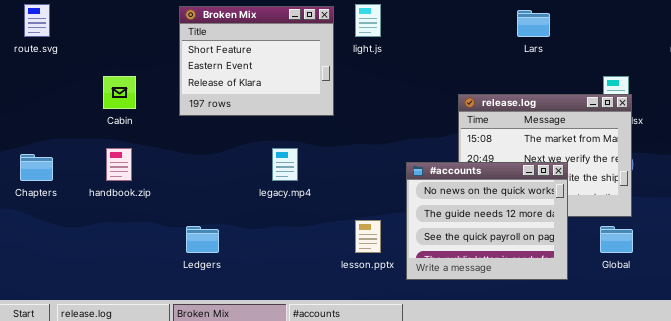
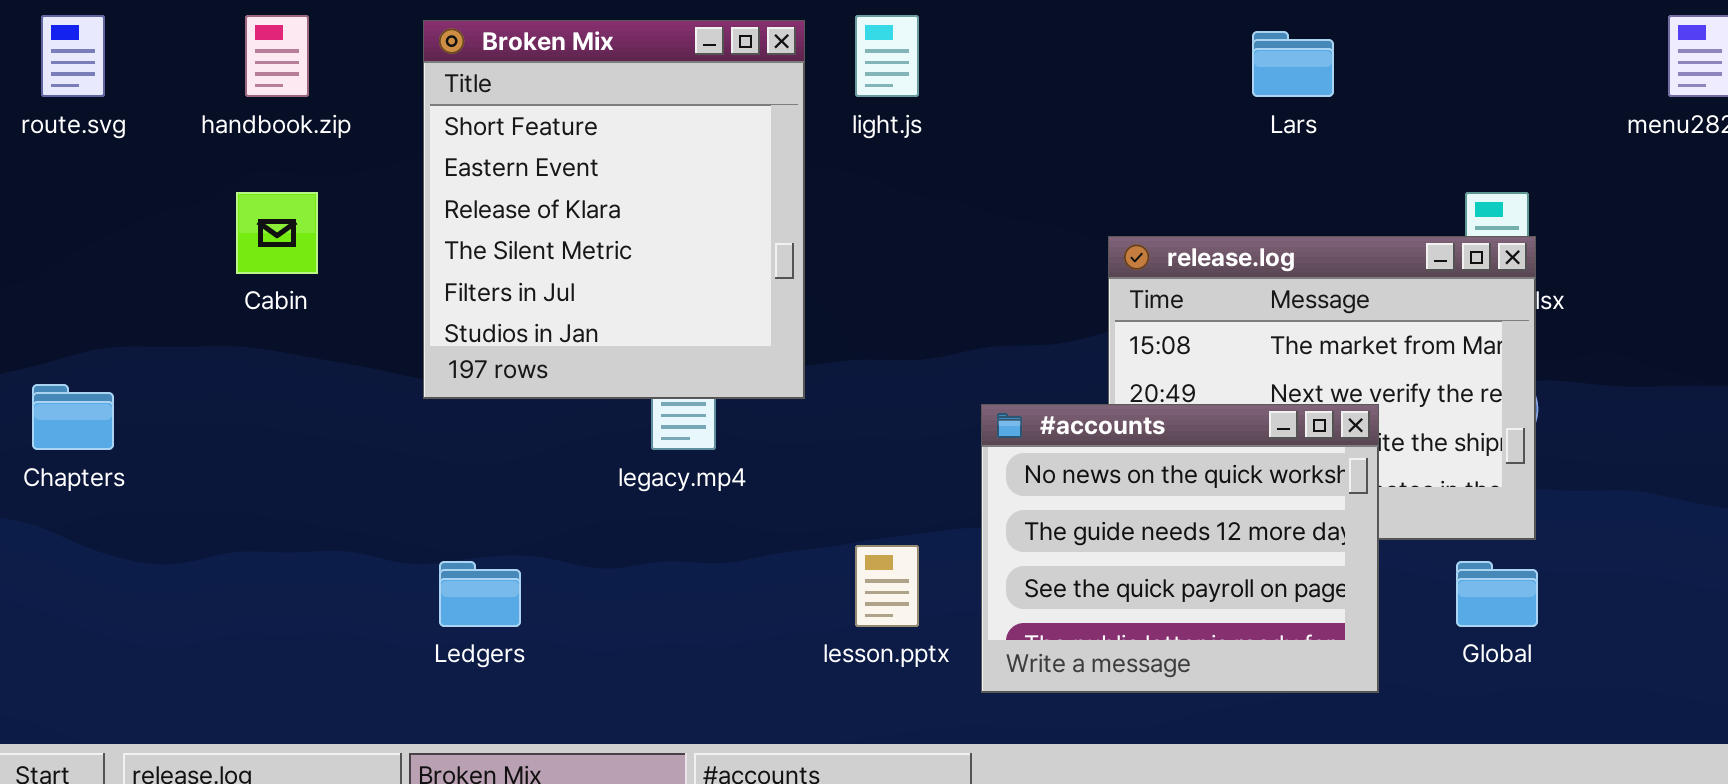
Broken Mix: [179,6,334,116] -> [423,20,805,399], resized
handbook.zip: [106,148,132,181] -> [245,15,309,97], moved

